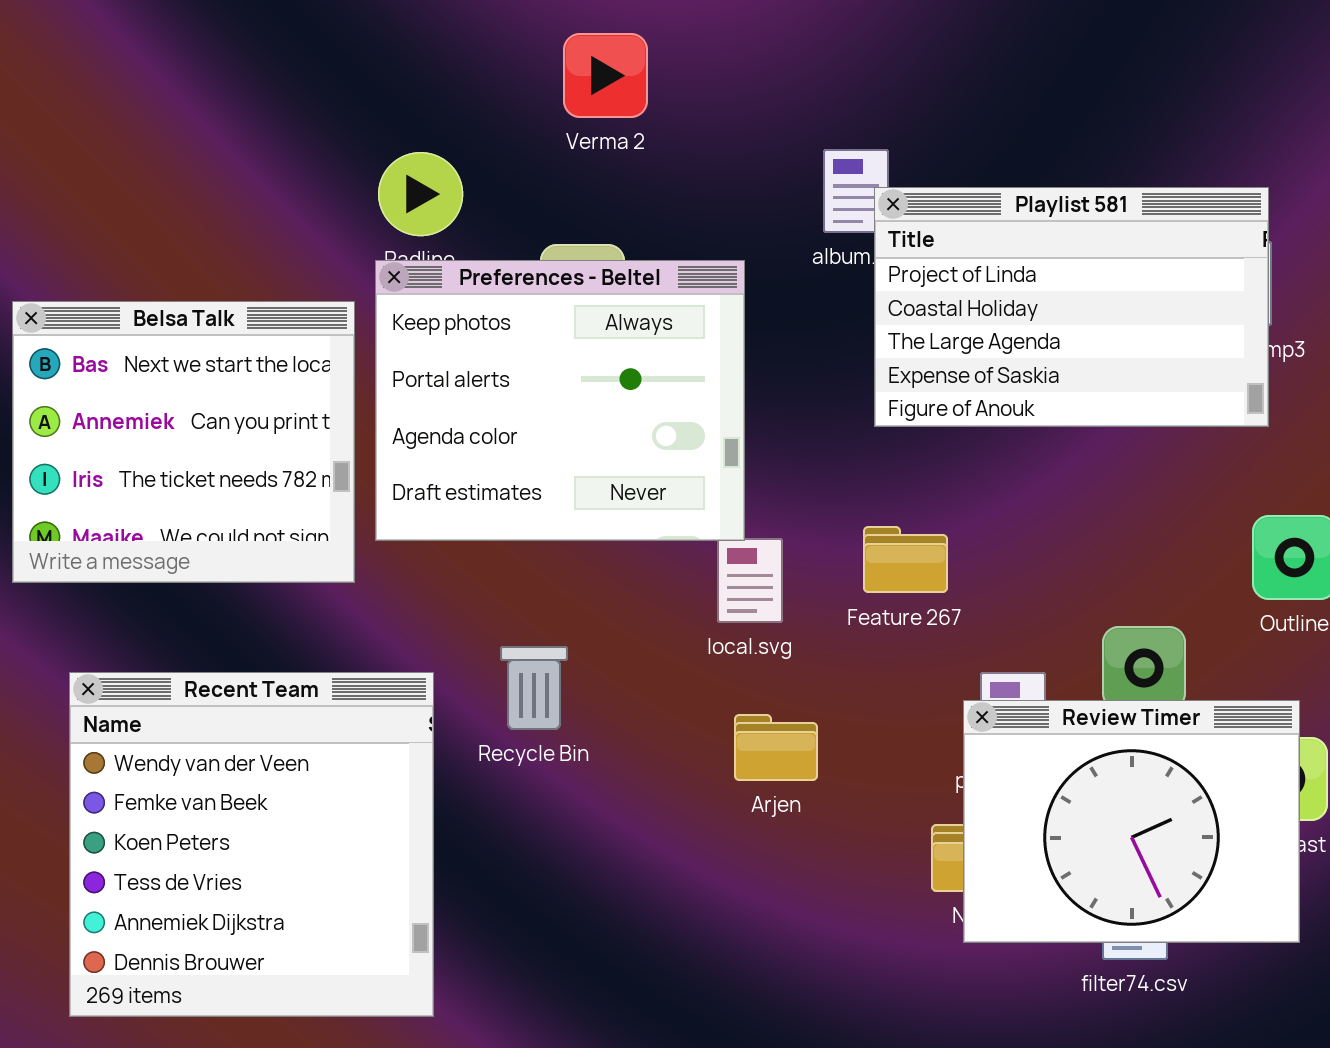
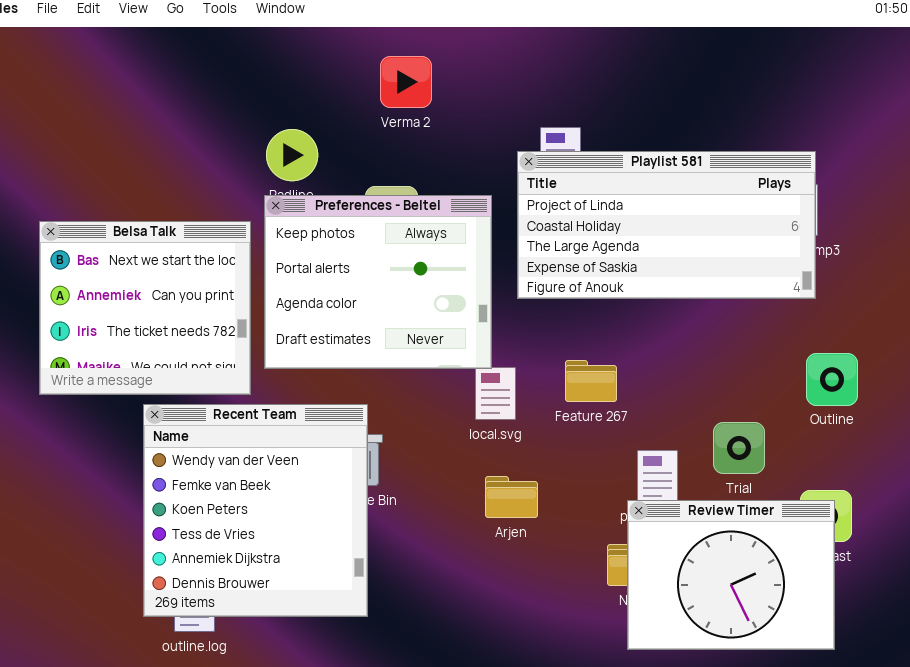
Playlist 581: [874,187,1269,427] -> [517,151,816,299], resized
Recent Team: [69,672,434,1017] -> [143,404,368,617], moved
Review Timer: [963,700,1300,943] -> [627,500,835,650], moved

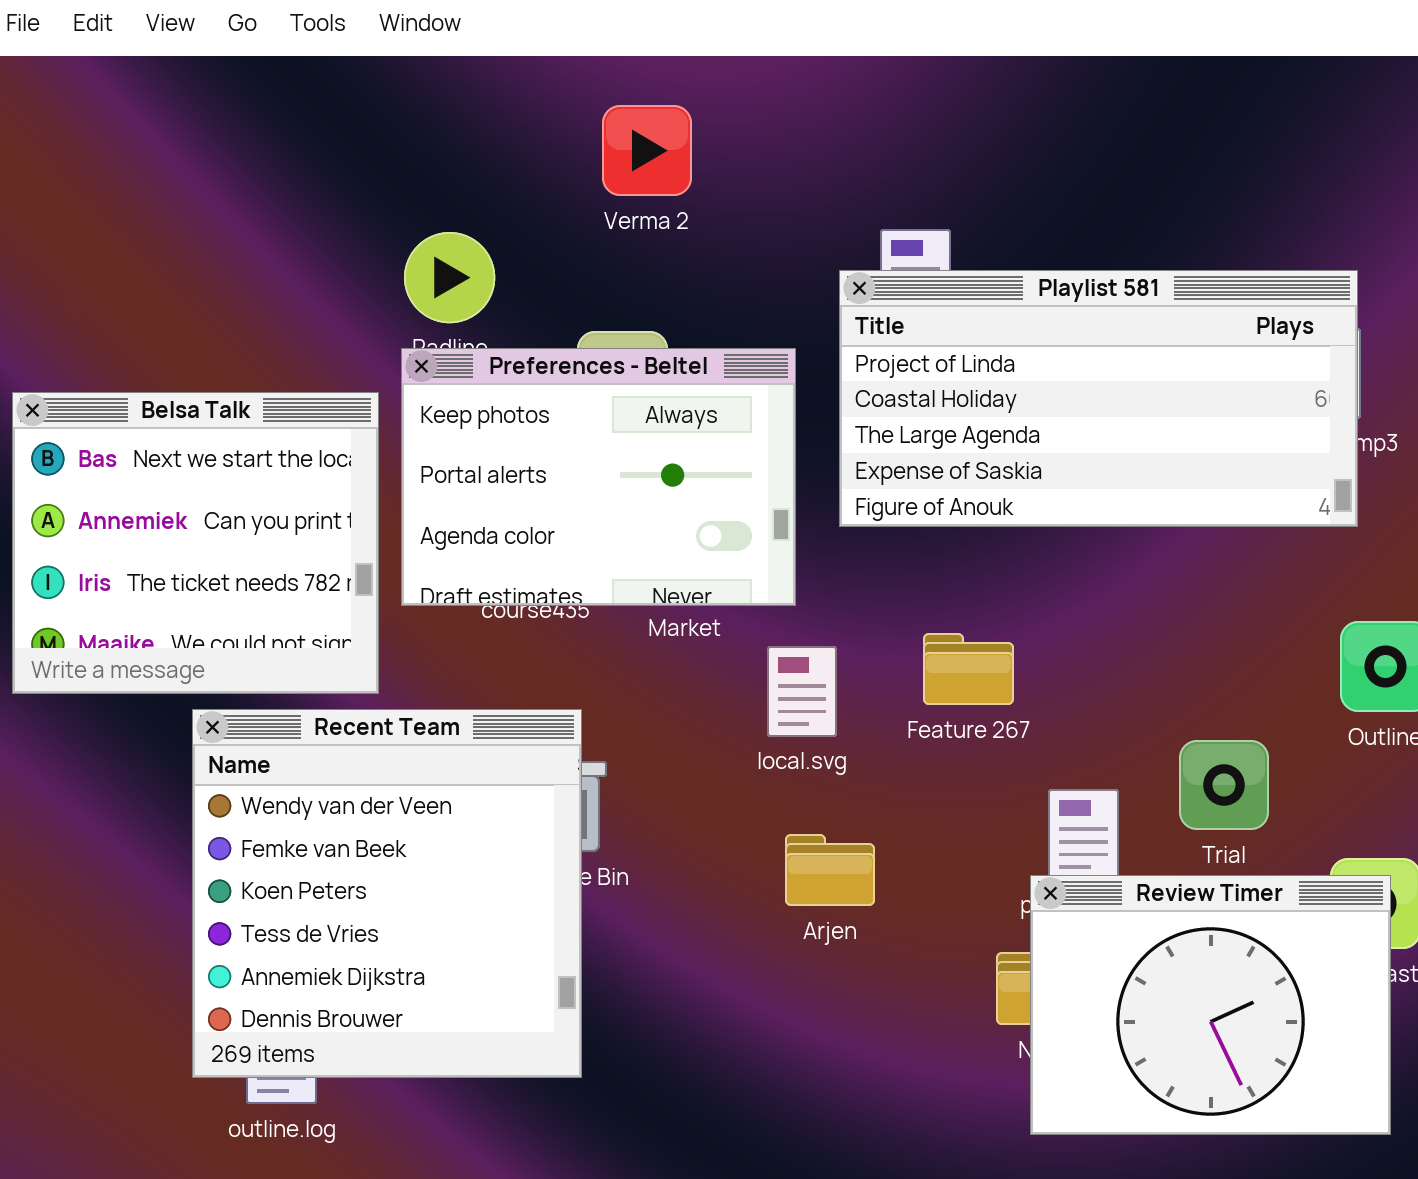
Preferences - Beltel: [264,195,492,369] -> [401,348,796,606], resized

